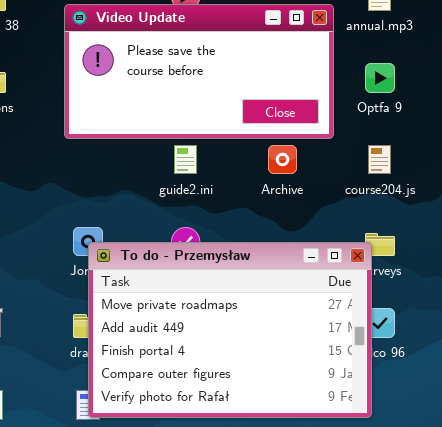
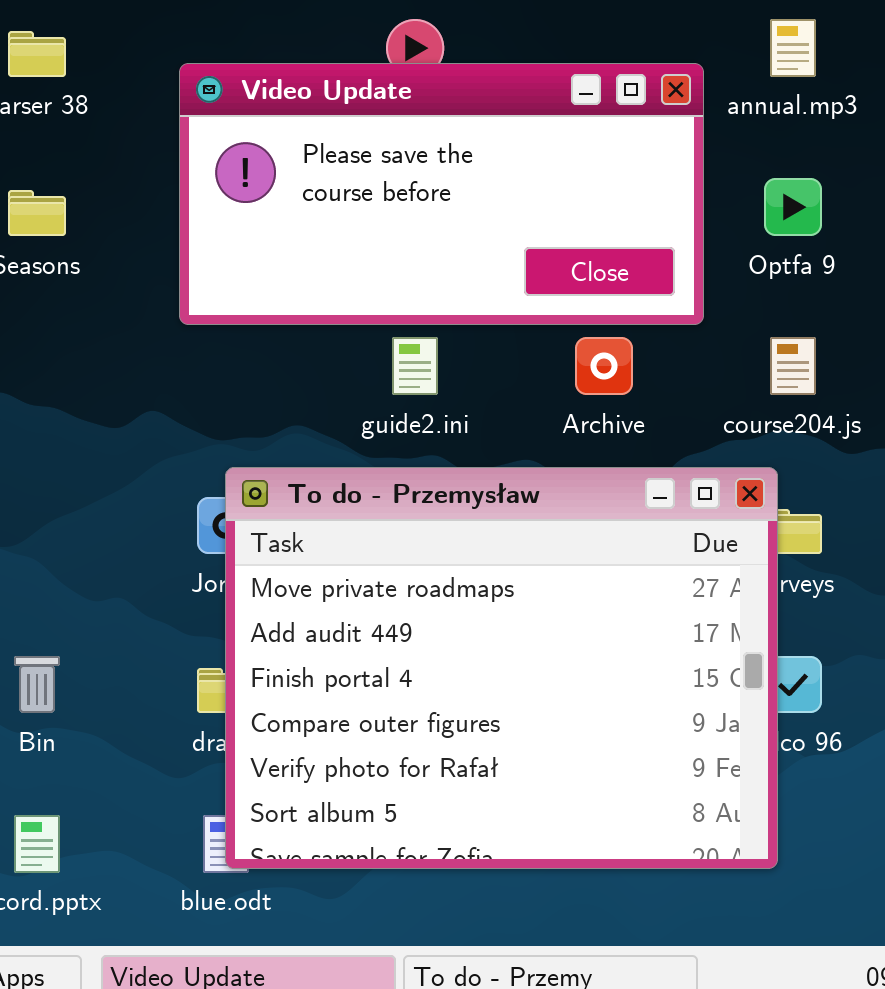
To do - Przemysław: [88,242,372,418] -> [225,467,778,869], resized

